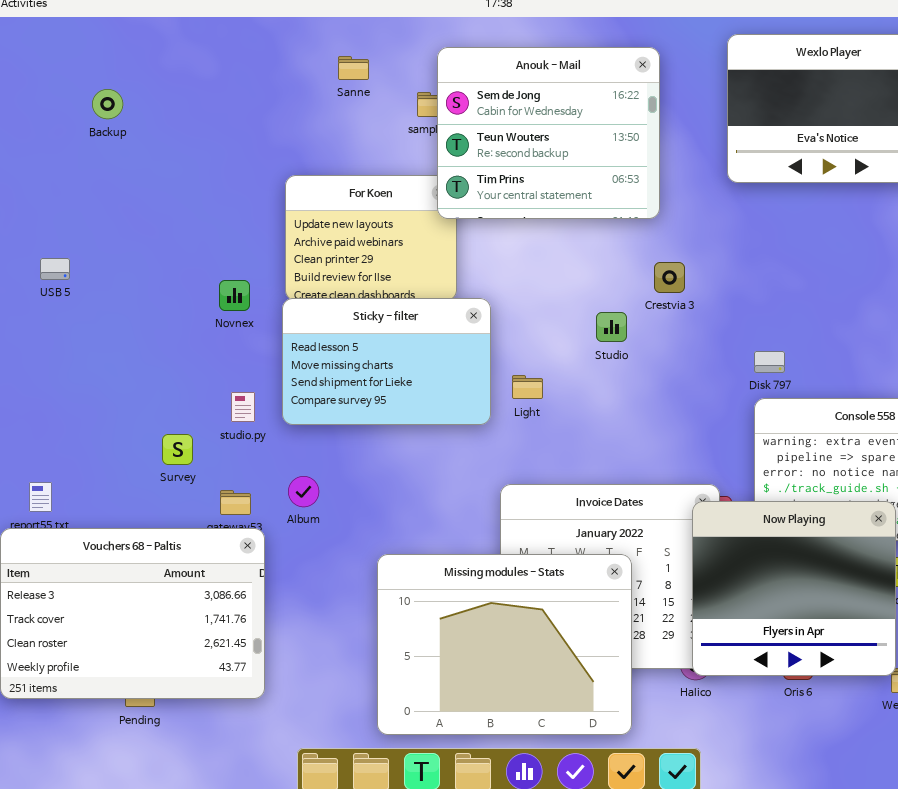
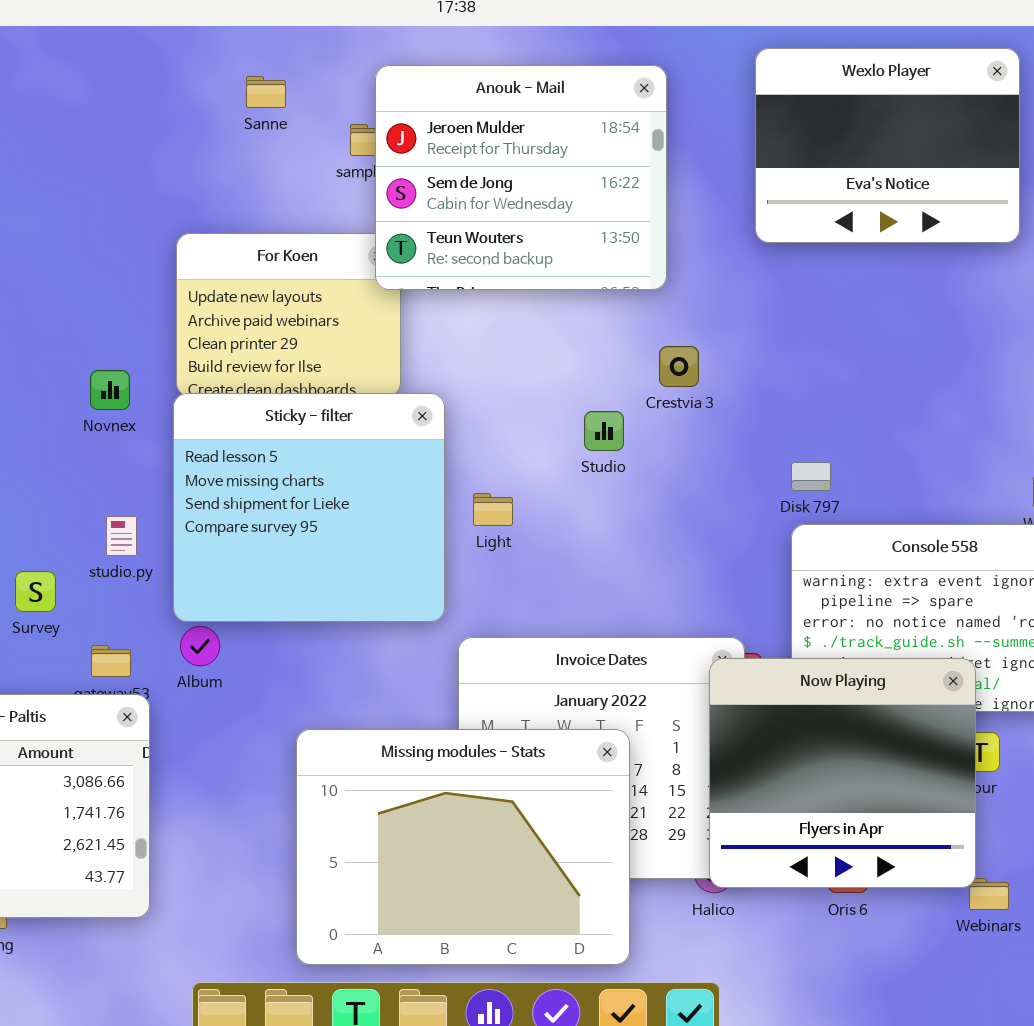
Anouk - Mail: [437,47,660,219] -> [375,65,667,290], scrolled up 1 row
Sticky - filter: [282,298,491,425] -> [173,393,445,622], resized

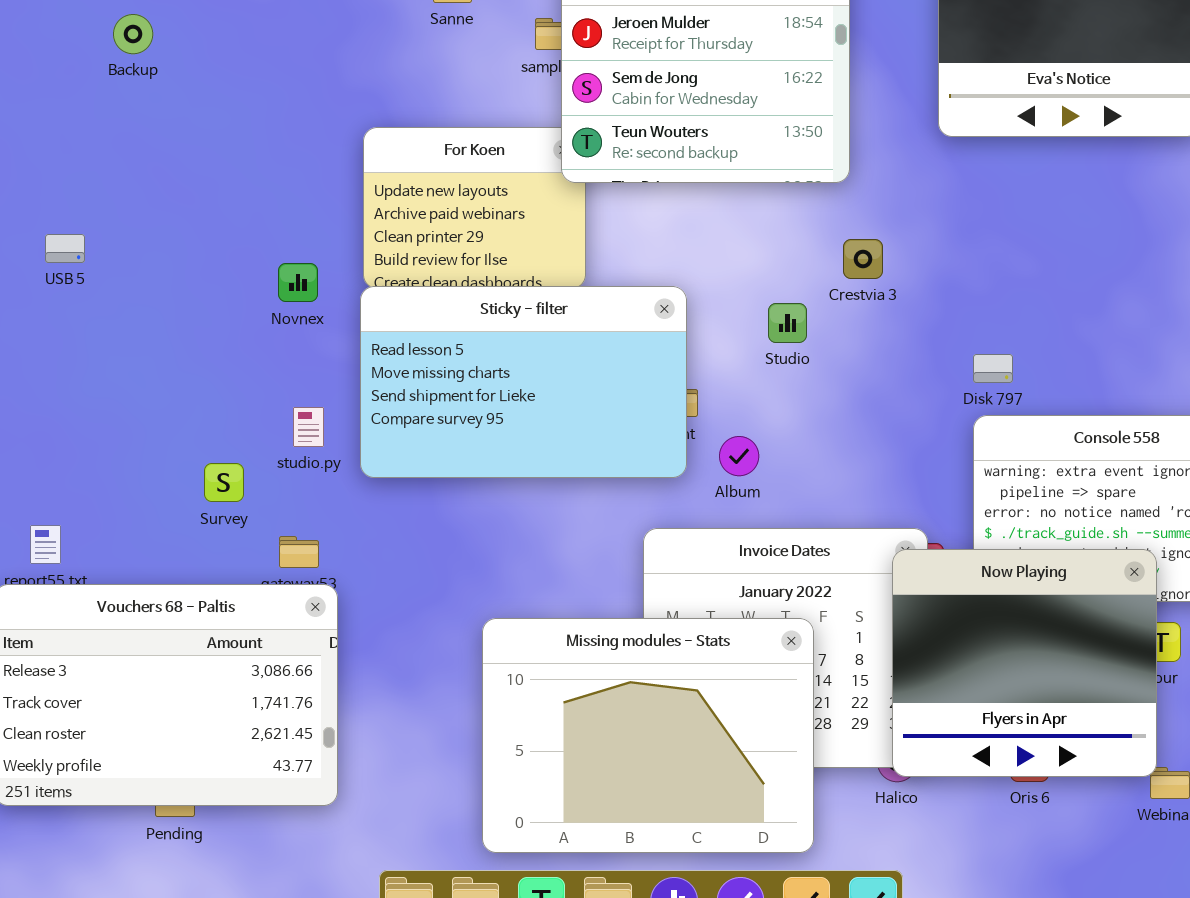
Sticky - filter: [173,393,445,622] -> [360,286,687,478], resized
Album: [180,626,220,666] -> [719,436,759,476], moved

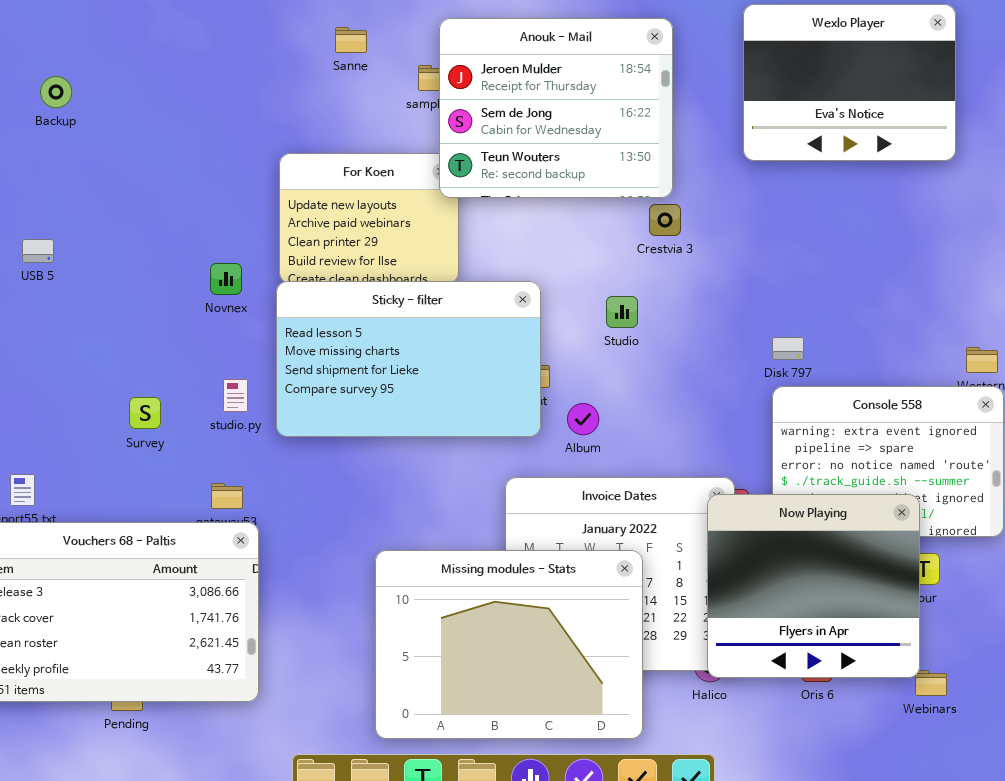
Backup: [113,14,153,54] -> [40,76,72,108], moved
Crestvia 3: [843,239,883,279] -> [649,204,681,236], moved
Survey: [204,463,244,502] -> [129,397,161,429], moved

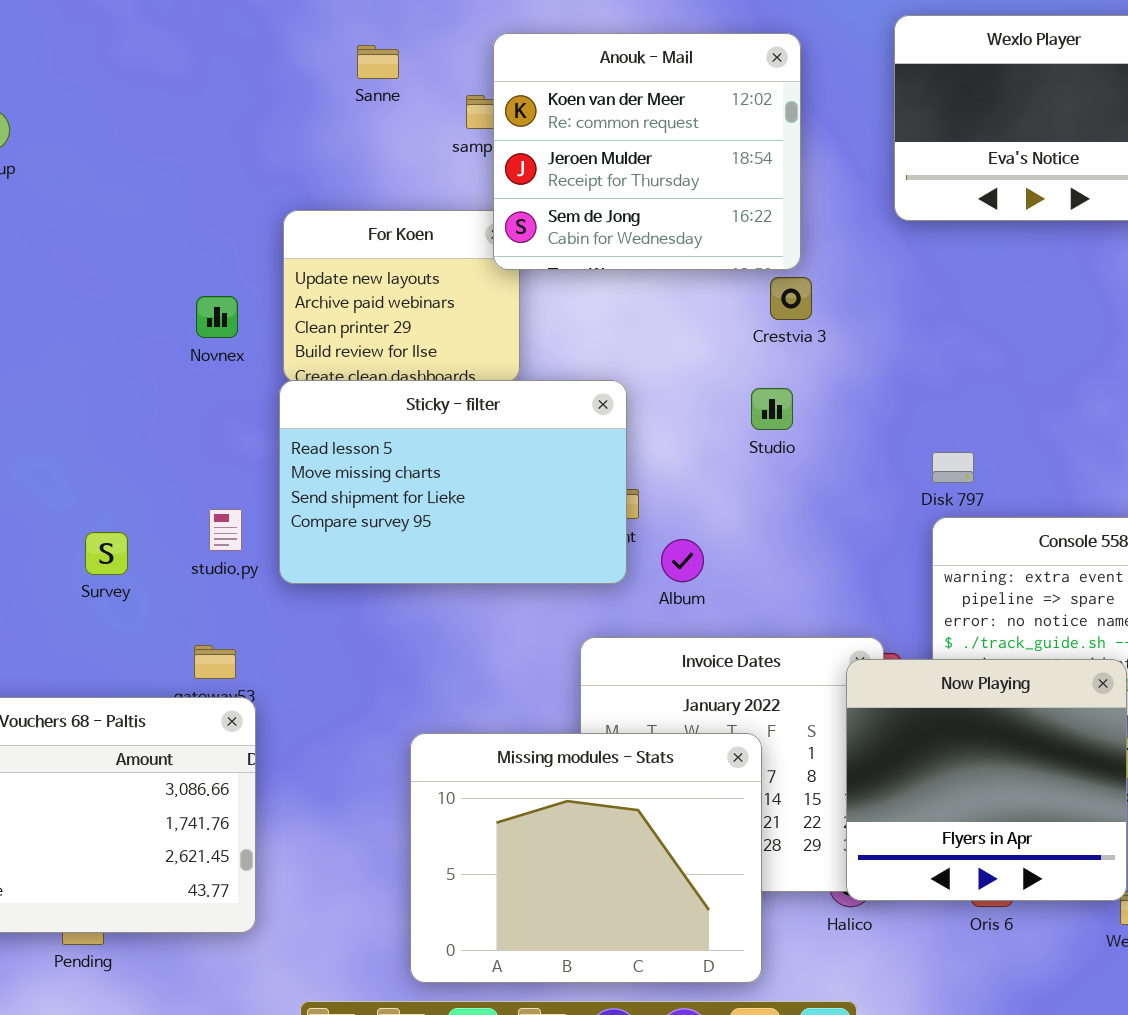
Anouk - Mail: [439,18,673,198] -> [493,33,801,270], scrolled up 1 row
Novnex: [210,263,242,295] -> [196,296,238,338], moved
Studio: [606,296,638,328] -> [751,388,793,430], moved

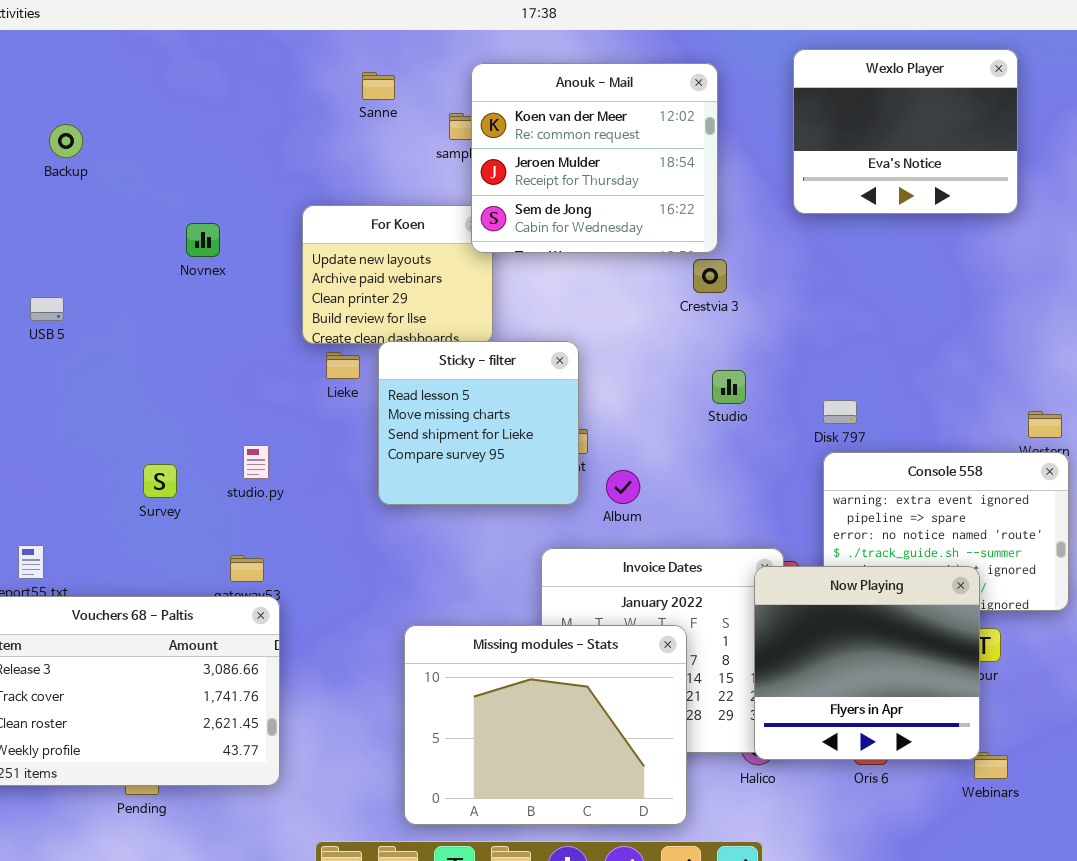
Novnex: [196,296,238,338] -> [186,223,220,257], moved
Sticky - filter: [279,380,627,584] -> [378,341,579,505], resized
Studio: [751,388,793,430] -> [712,370,746,404], moved

